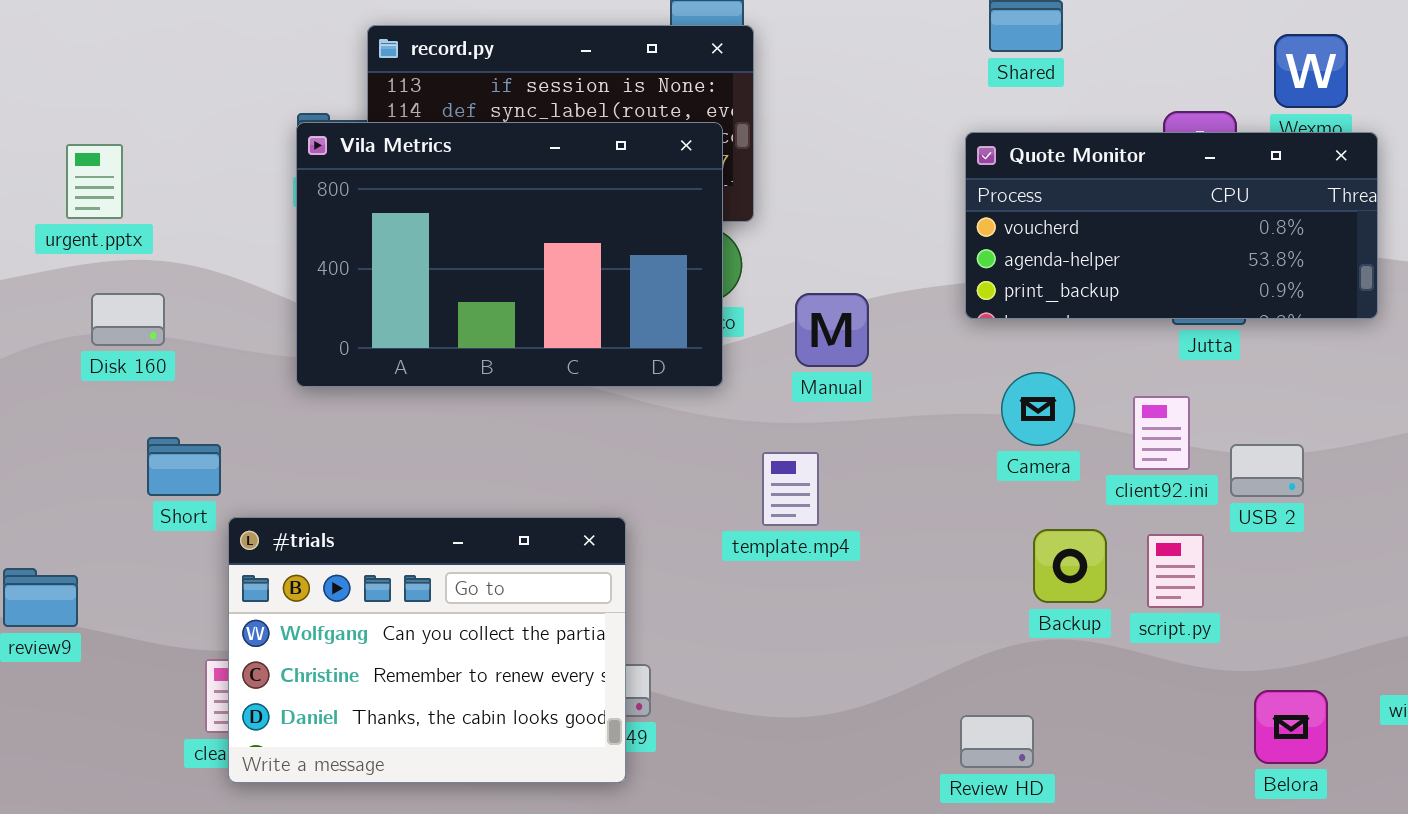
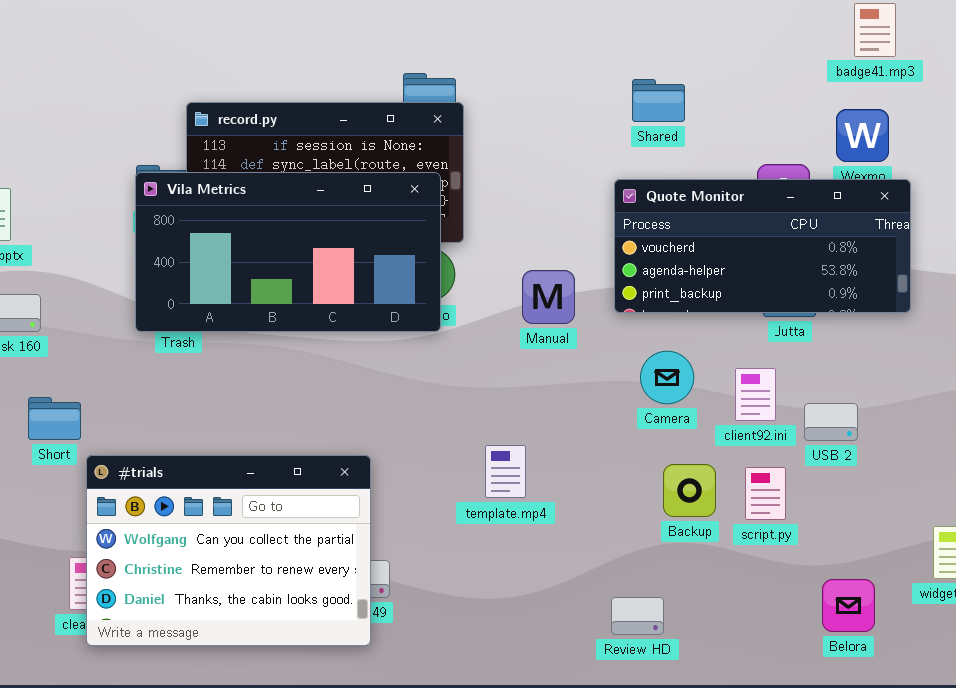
Vila Metrics: [296,122,723,387] -> [135,172,441,332], resized
Manual: [795,293,869,367] -> [522,270,575,324], moved
template.mp4: [762,452,819,526] -> [485,445,526,498], moved

